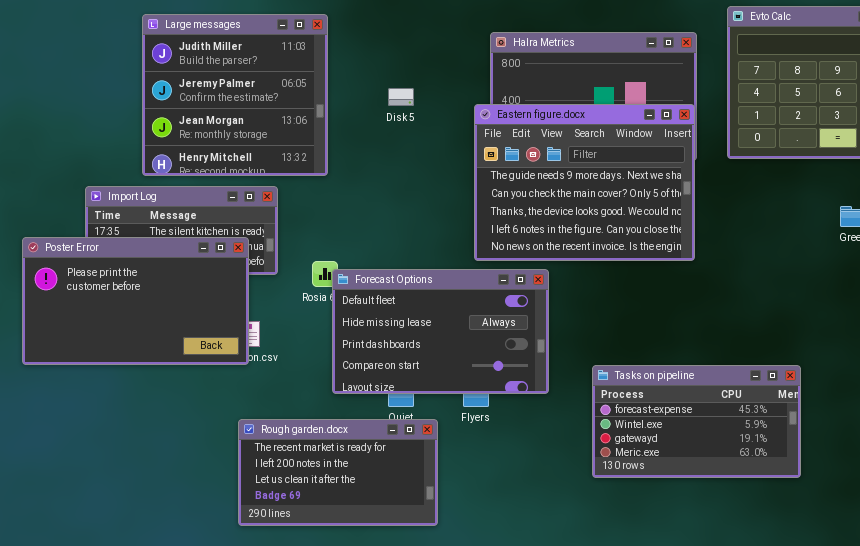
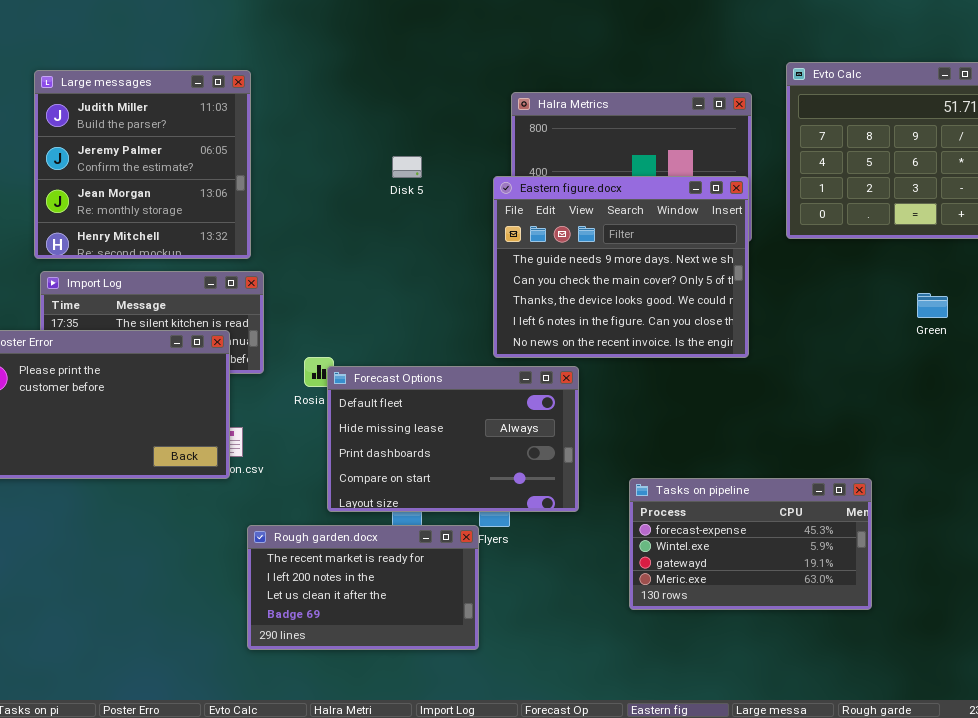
Large messages: [142,14,328,176] -> [34,70,251,259], moved
Rough garden.docx: [238,419,438,526] -> [247,525,479,650], moved

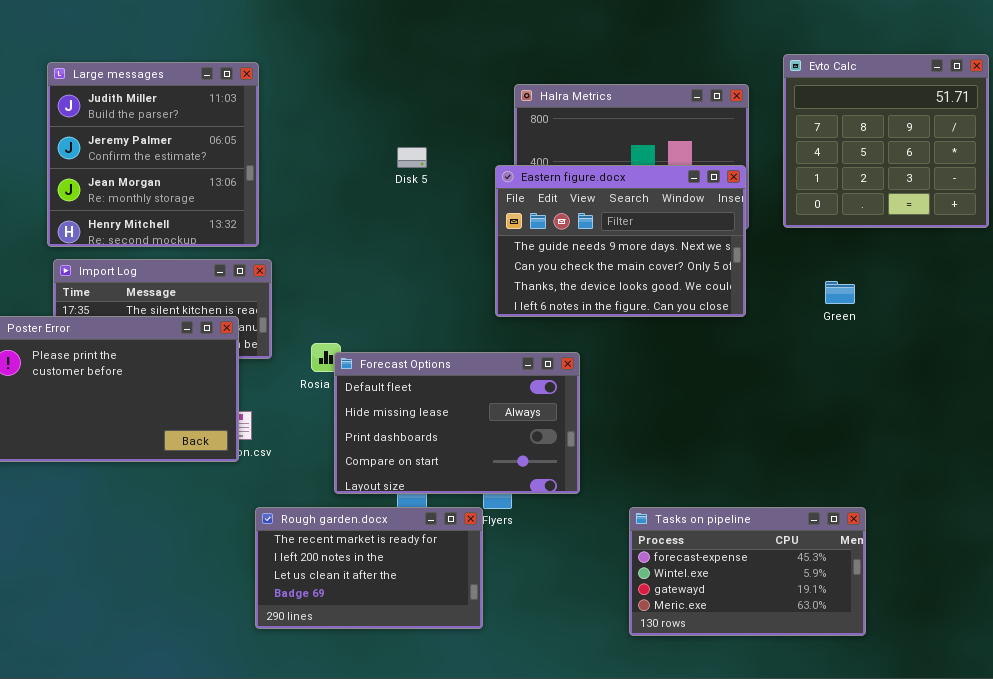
Eastern figure.docx: [493,176,749,358] -> [495,165,746,317], resized
Green: [917,293,948,318] -> [825,281,855,304], moved
Tasks on pipeline: [629,478,872,610] -> [629,507,866,636], moved

